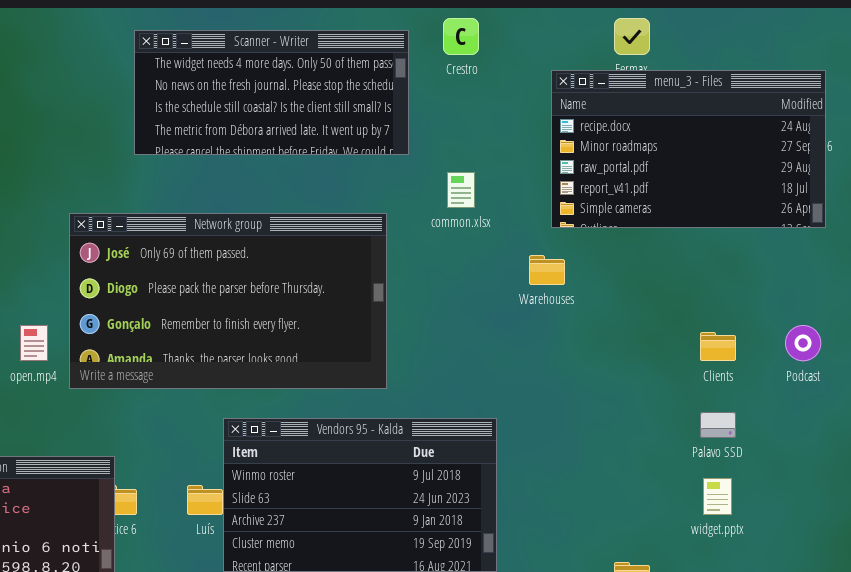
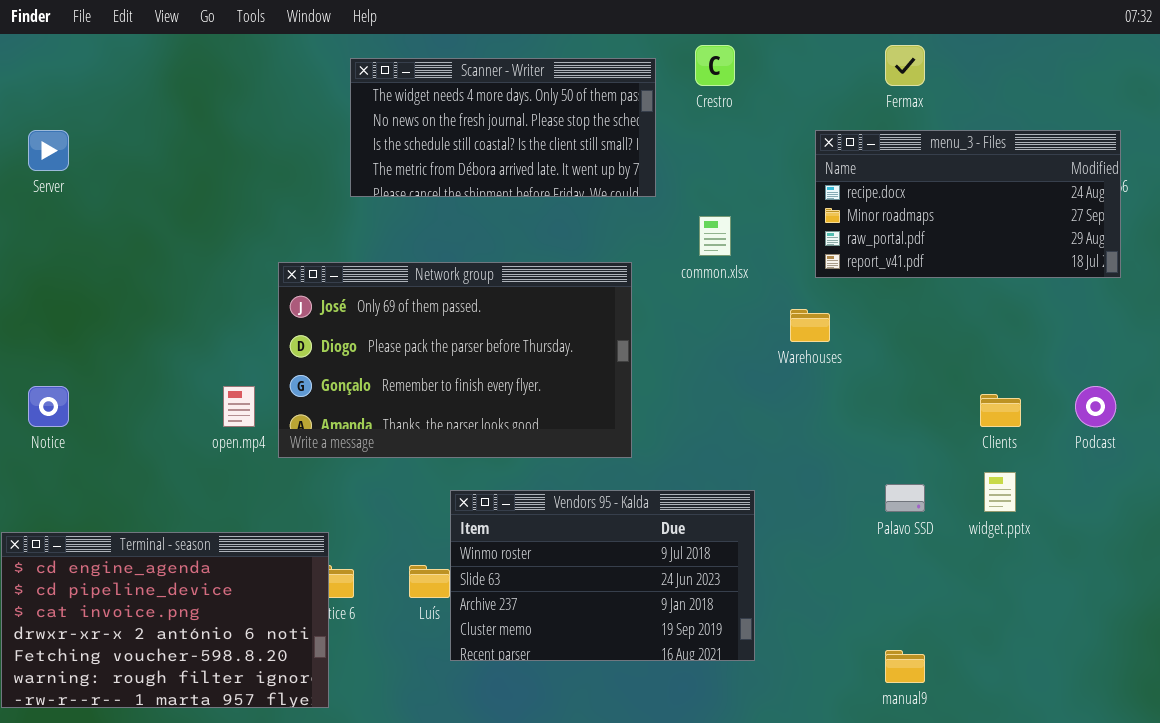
menu_3 - Files: [551,70,826,228] -> [815,130,1121,278], resized
Palavo SSD: [700,412,736,438] -> [885,484,925,512], moved
widget.pptx: [703,478,732,515] -> [984,472,1016,512], moved

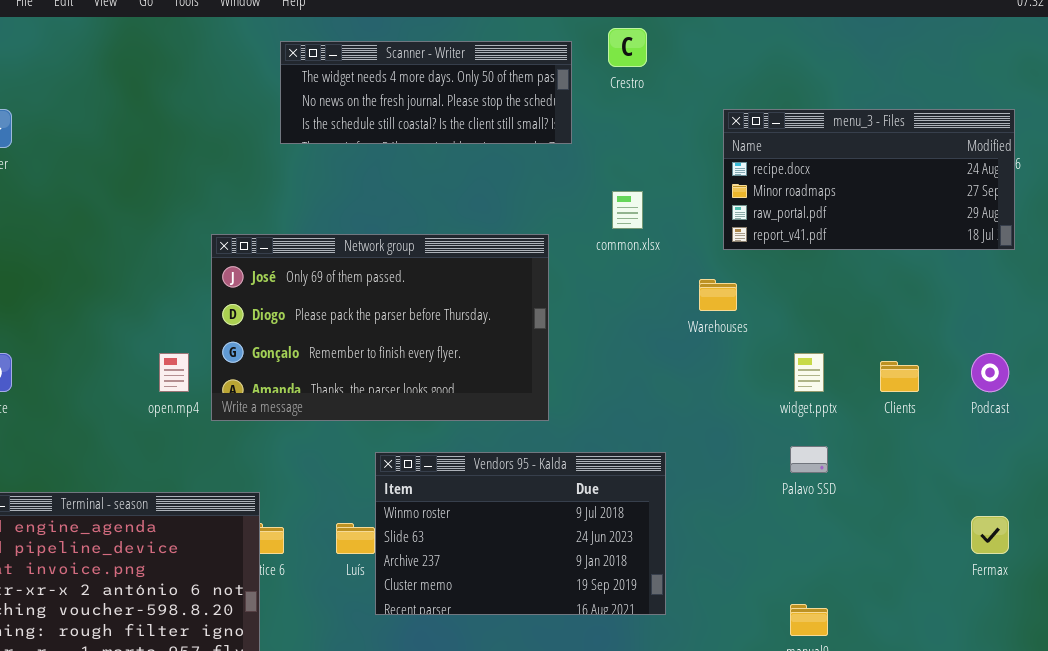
Fermax: [885,45,925,86] -> [971,516,1009,554], moved
Scanner - Writer: [350,58,656,197] -> [280,41,572,144], resized
widget.pptx: [984,472,1016,512] -> [794,353,824,392], moved

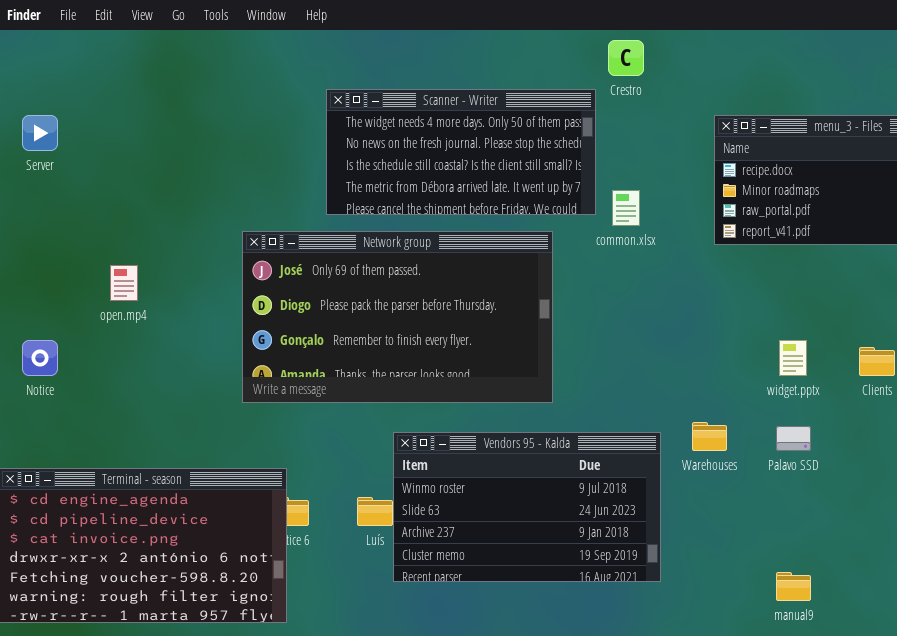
Scanner - Writer: [280,41,572,144] -> [326,89,596,215], moved, resized
Warehouses: [699,279,737,311] -> [692,422,727,451], moved
open.mp4: [159,353,189,392] -> [110,265,138,301], moved

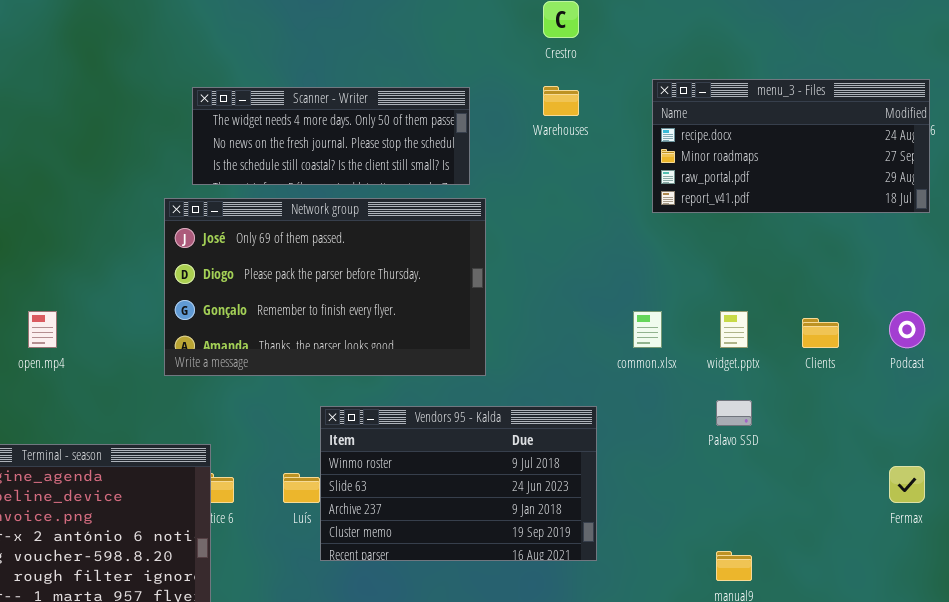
Scanner - Writer: [326,89,596,215] -> [192,87,470,185], moved, resized
common.xlsx: [612,190,640,226] -> [633,311,662,348], moved
open.mp4: [110,265,138,301] -> [28,311,57,348], moved
Warehouses: [692,422,727,451] -> [543,86,579,116], moved

